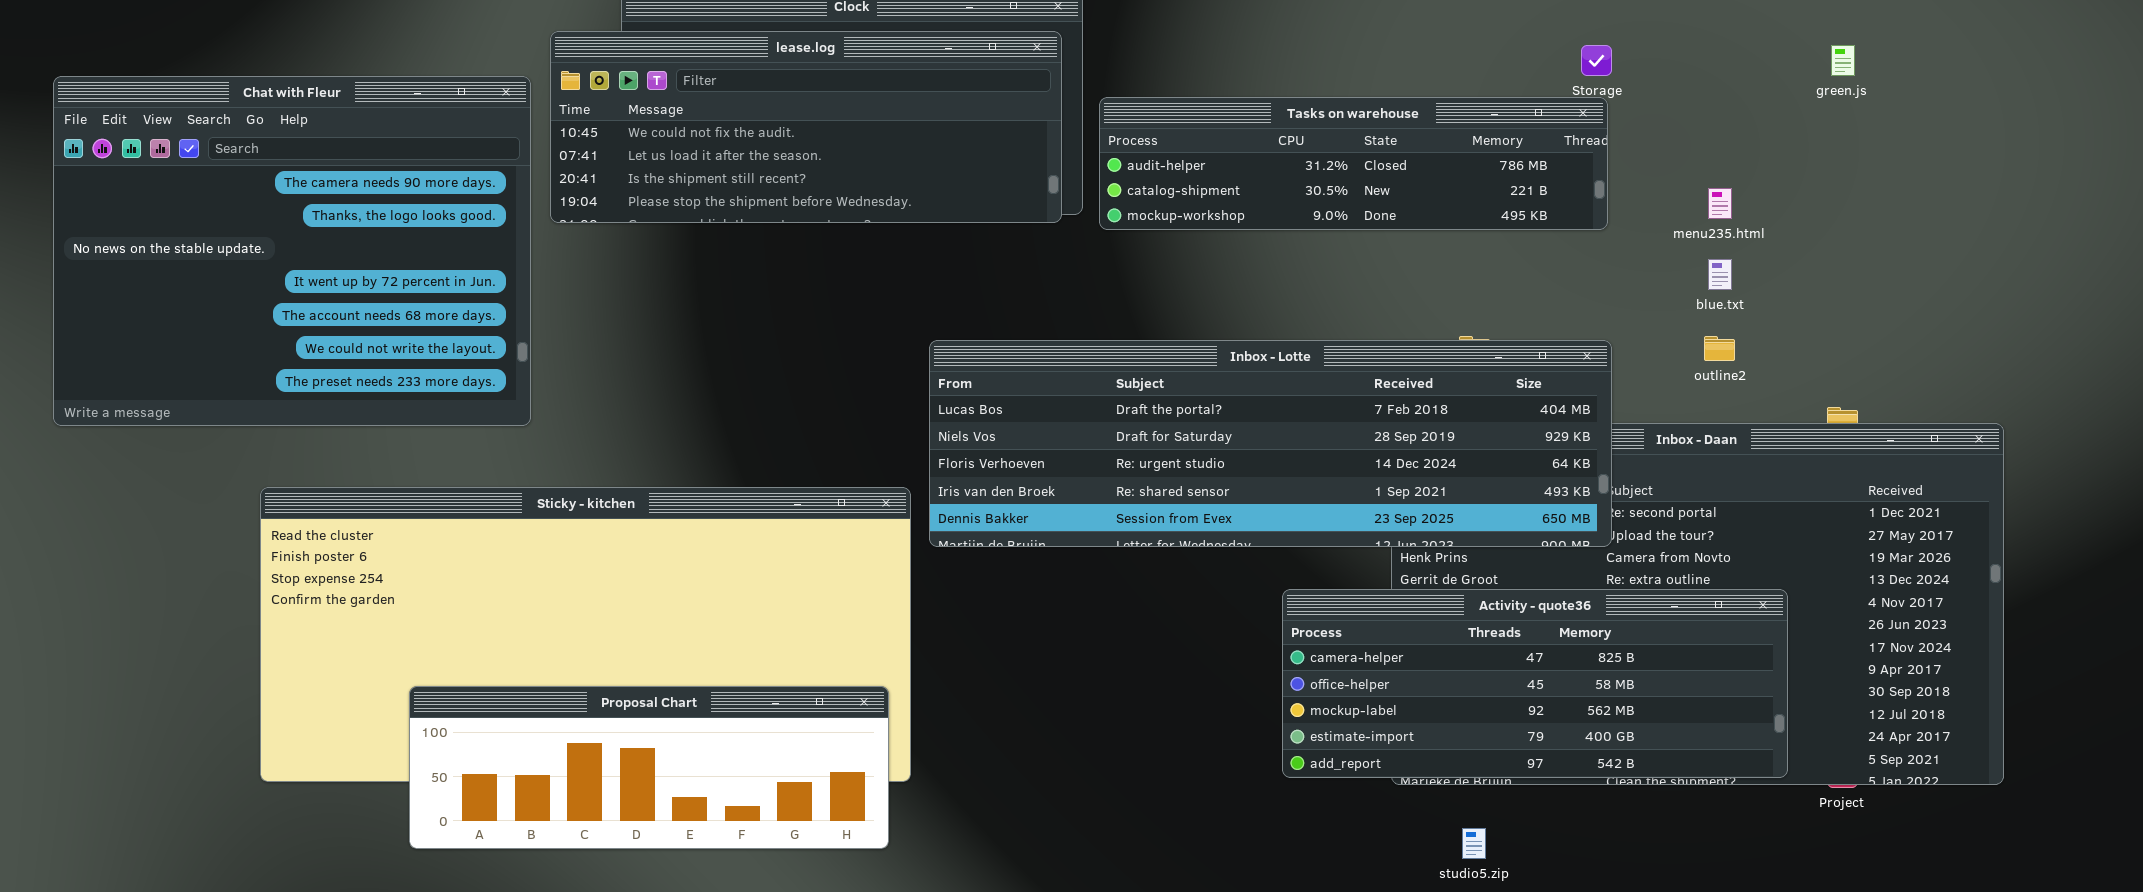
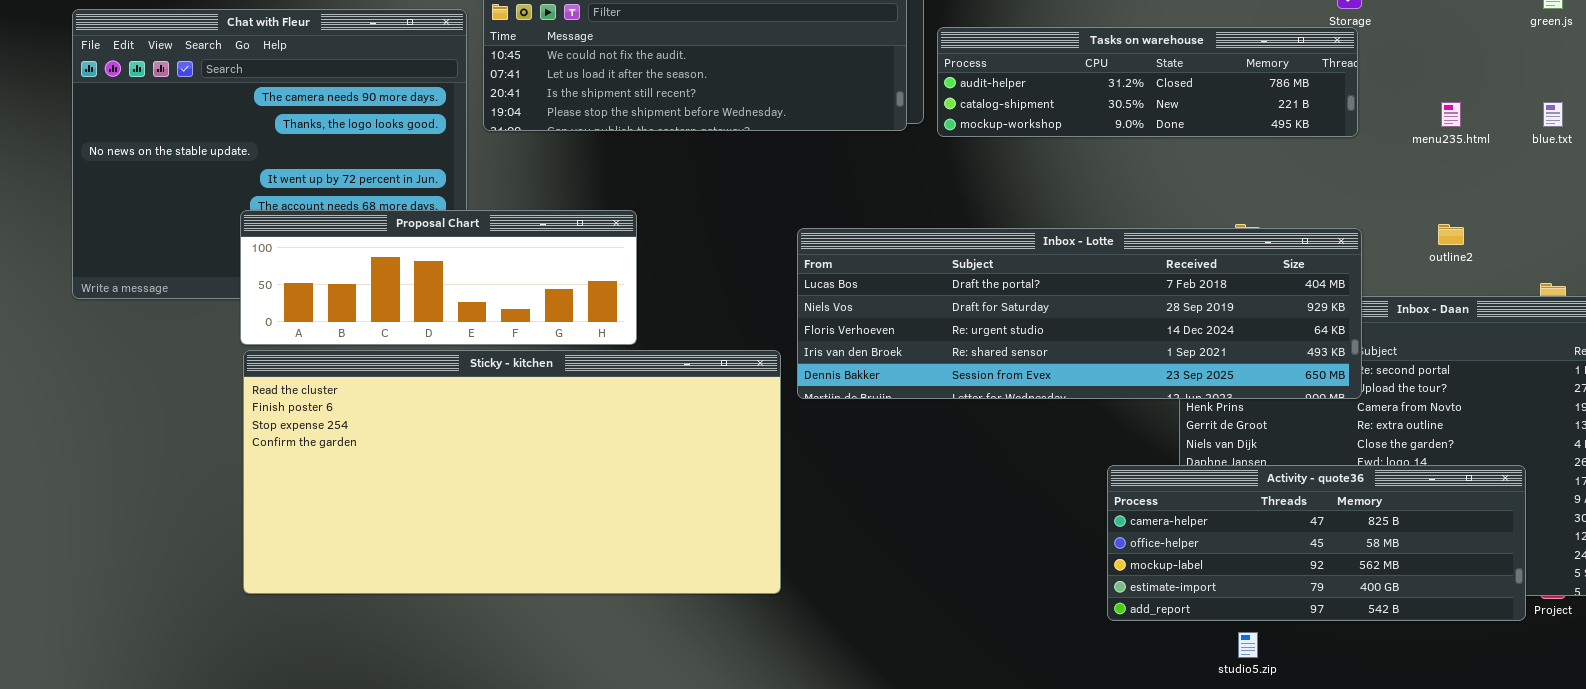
blue.txt: [1708,259,1732,290] -> [1543,102,1563,127], moved
Activity - quote36: [1282,589,1788,778] -> [1107,465,1526,621], moved
Proposal Chart: [409,686,889,849] -> [240,210,637,345], moved

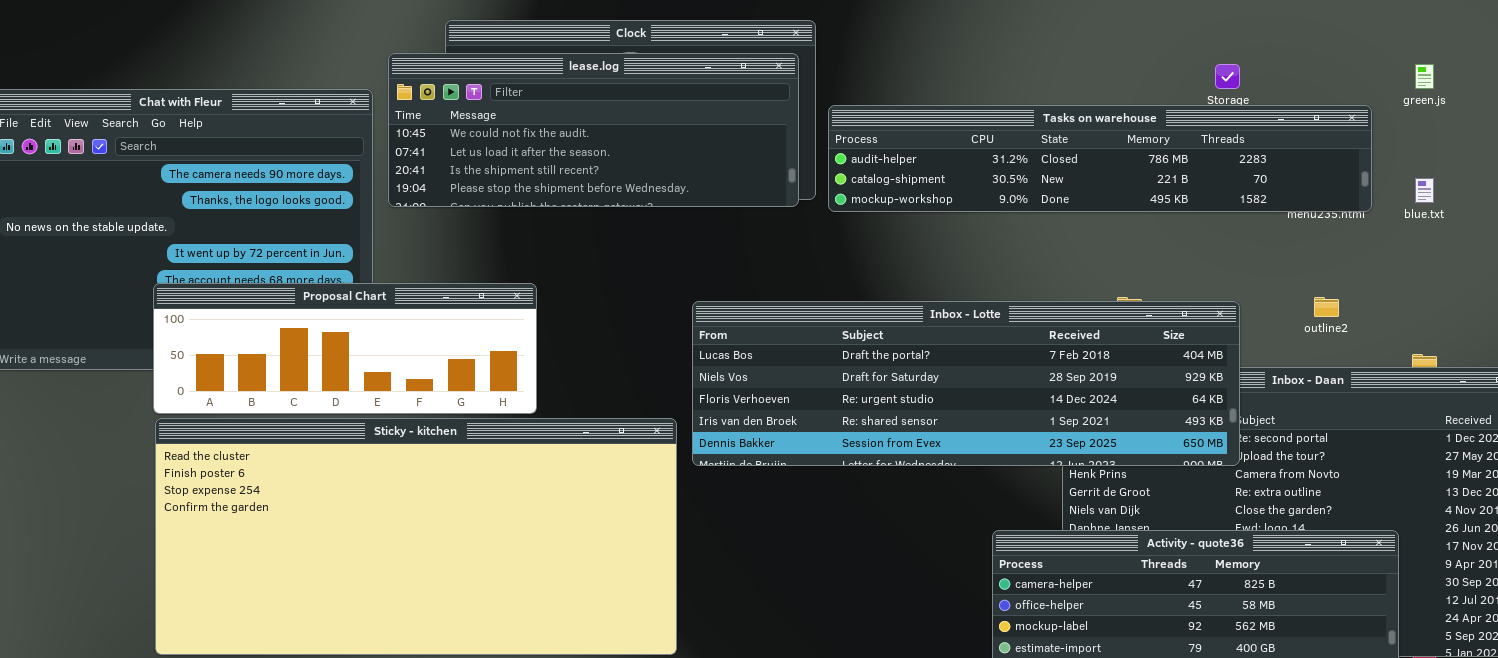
Tasks on warehouse: [937,27,1358,137] -> [828,105,1372,212], resized

